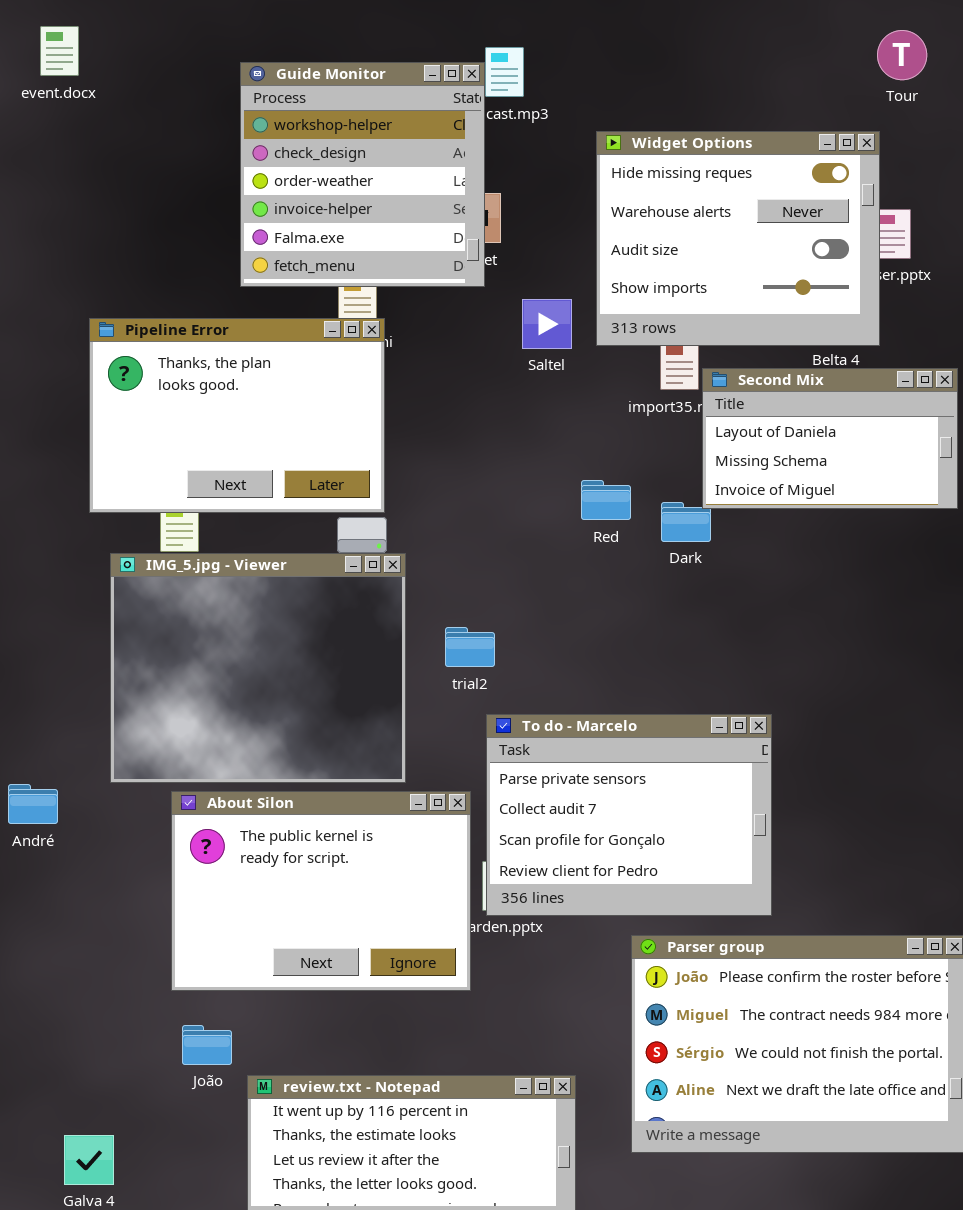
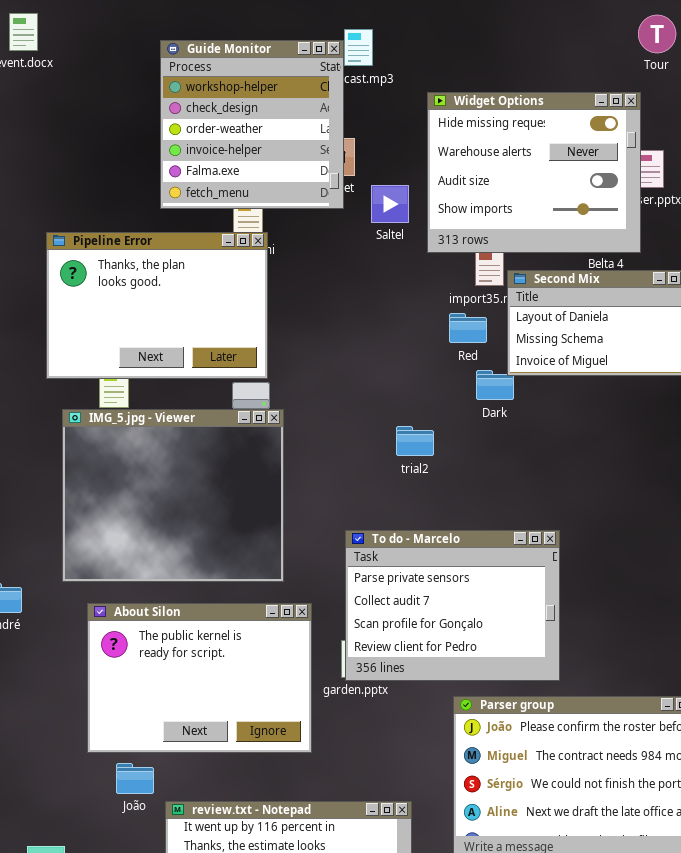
Saltel: [522,299,572,349] -> [371,185,409,223], moved
Red: [581,480,631,520] -> [449,313,487,343], moved
trial2: [445,627,495,667] -> [396,426,434,456], moved
About Silon: [171,791,471,991] -> [87,603,312,753], moved

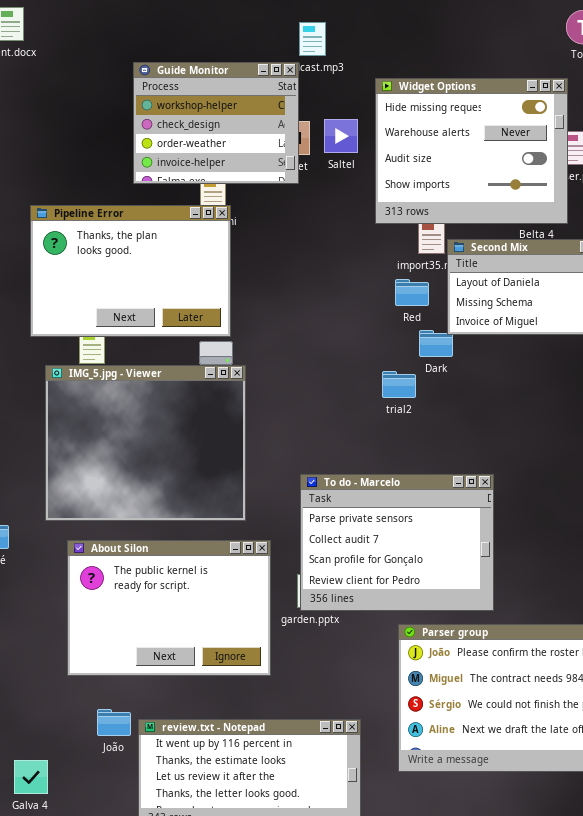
Guide Monitor: [160,40,344,209] -> [133,62,299,184], resized
Saltel: [371,185,409,223] -> [324,119,358,153], moved
trial2: [396,426,434,456] -> [382,371,416,398], moved
João: [116,763,154,794] -> [97,709,131,736], moved

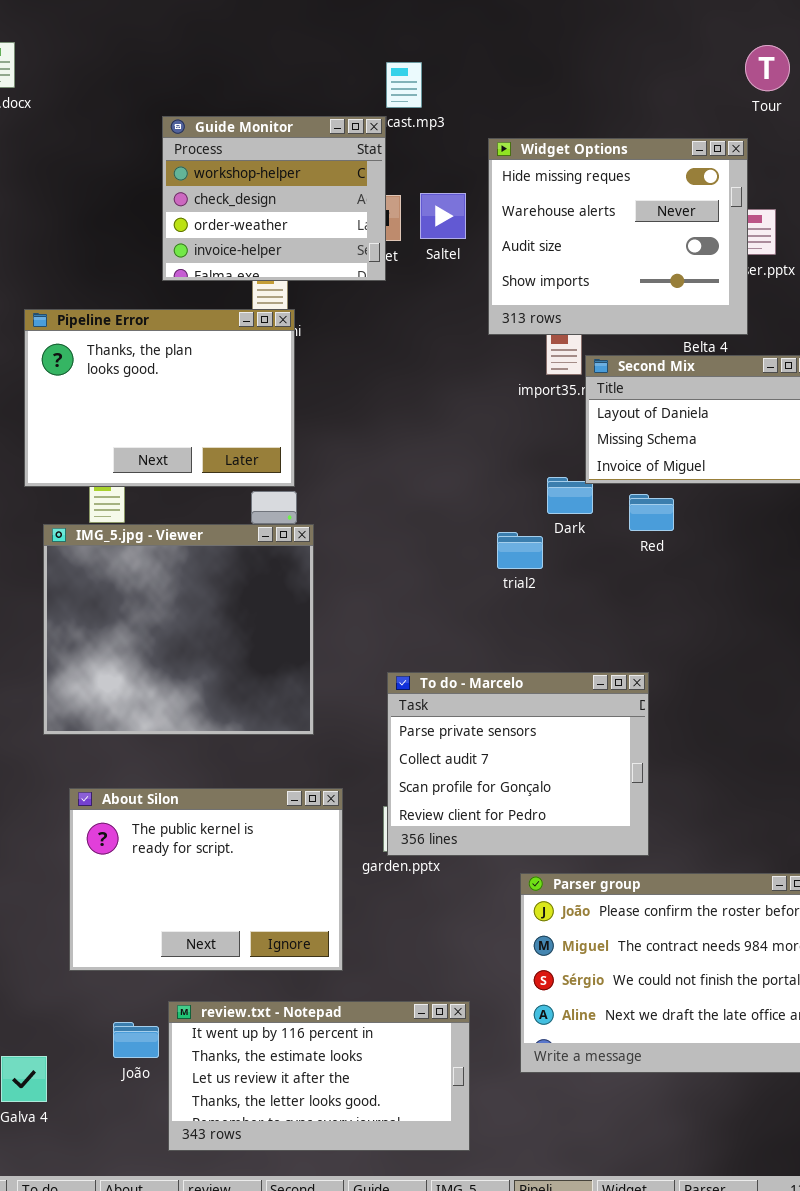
Red: [395,279,429,306] -> [629,494,674,531], moved
About Silon: [67,540,271,676] -> [69,788,343,971], moved
João: [97,709,131,736] -> [113,1022,159,1058], moved

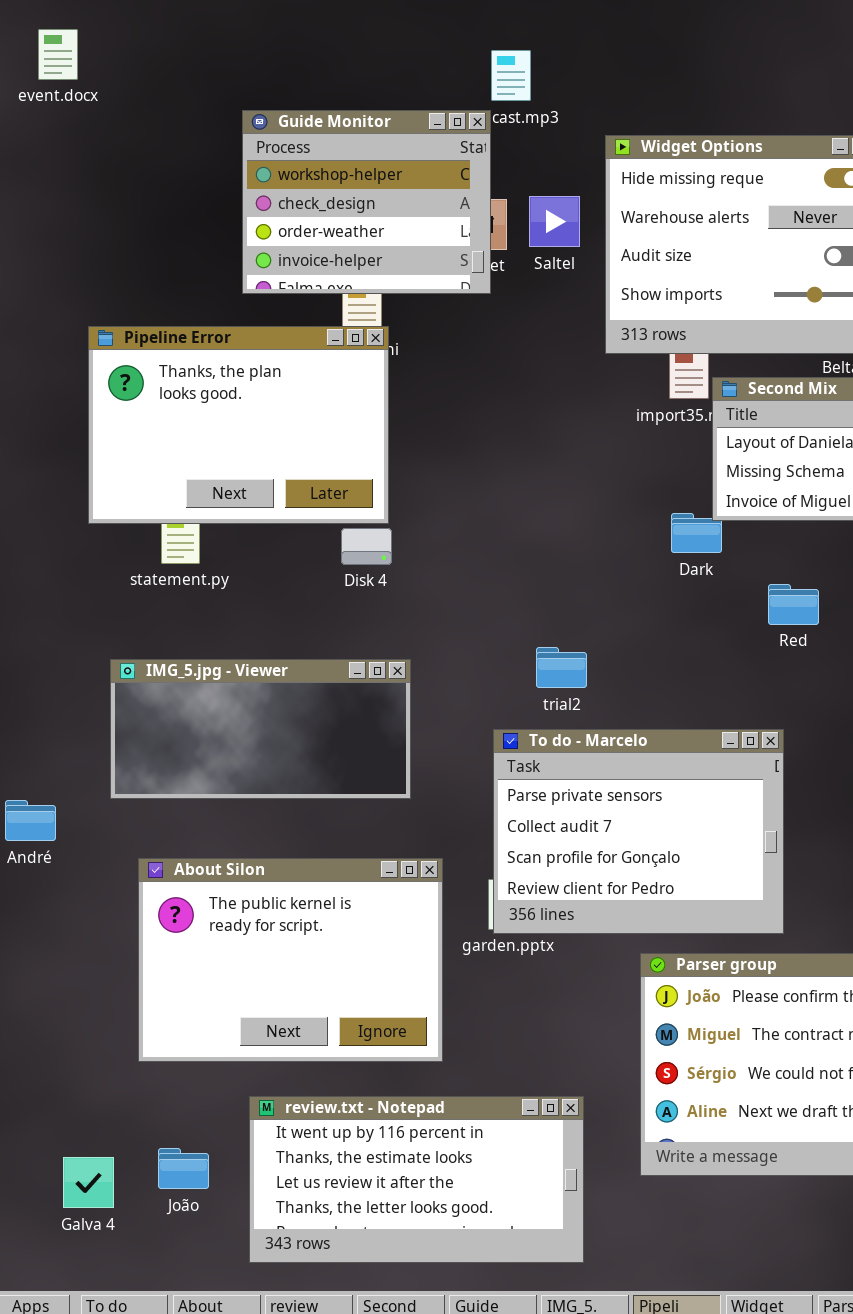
Red: [629,494,674,531] -> [768,584,819,625], moved
IMG_5.jpg - Viewer: [43,524,314,735] -> [110,659,411,799], resized
trial2: [497,532,543,569] -> [536,647,587,688], moved
João: [113,1022,159,1058] -> [158,1148,209,1189], moved

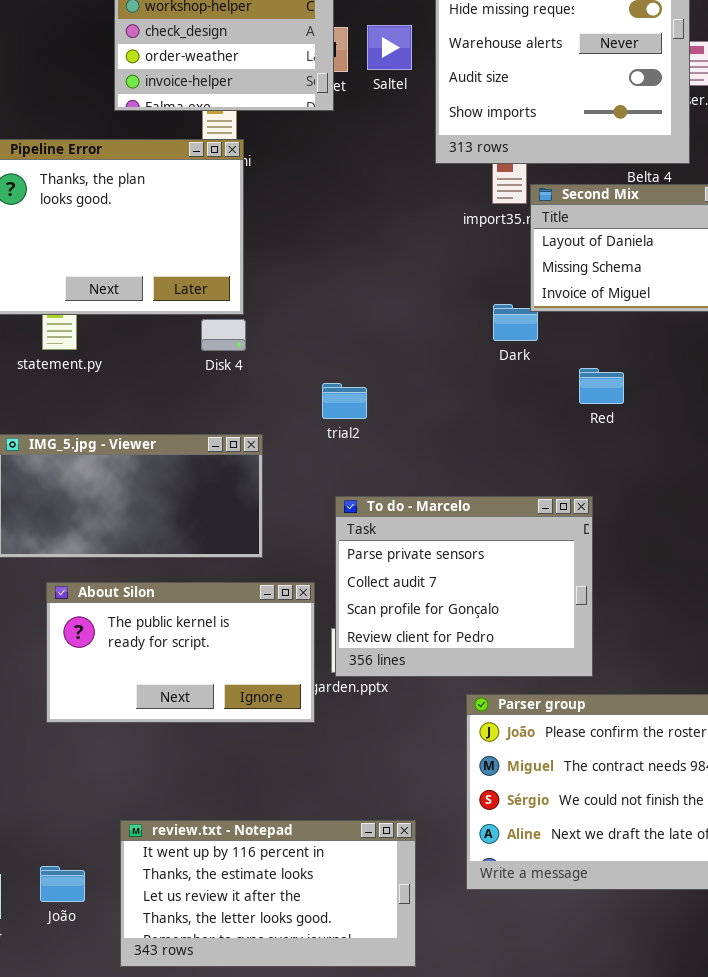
trial2: [536,647,587,688] -> [322,383,367,419], moved
About Silon: [138,858,443,1062] -> [46,582,315,723], moved, resized

